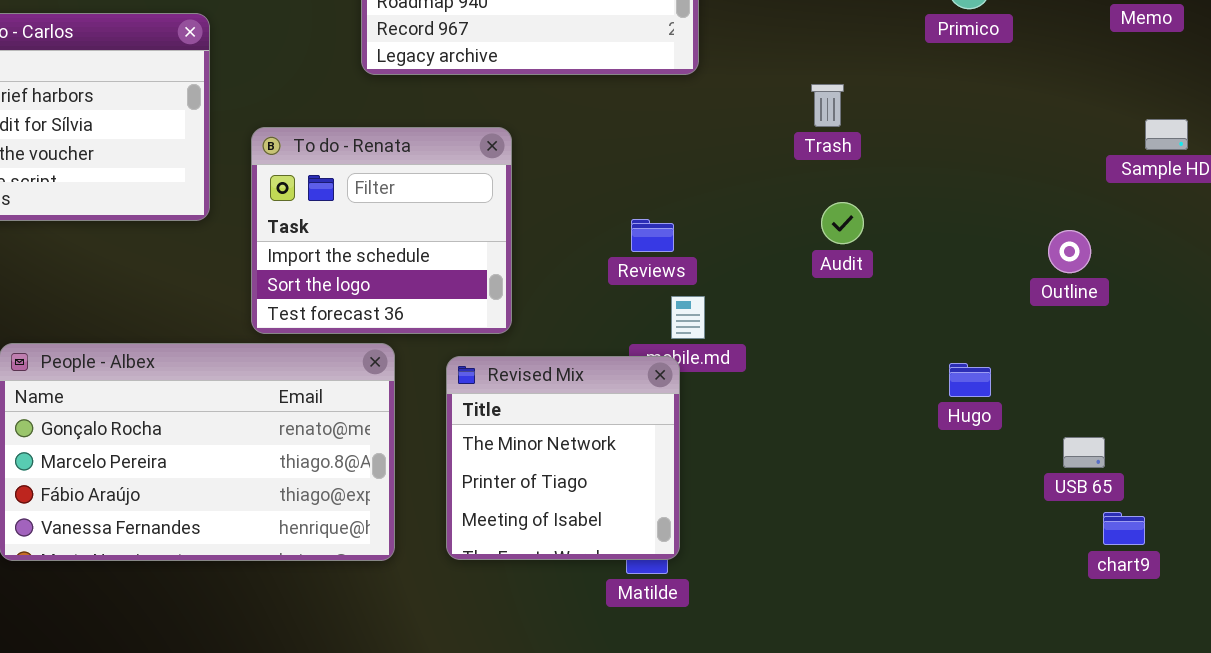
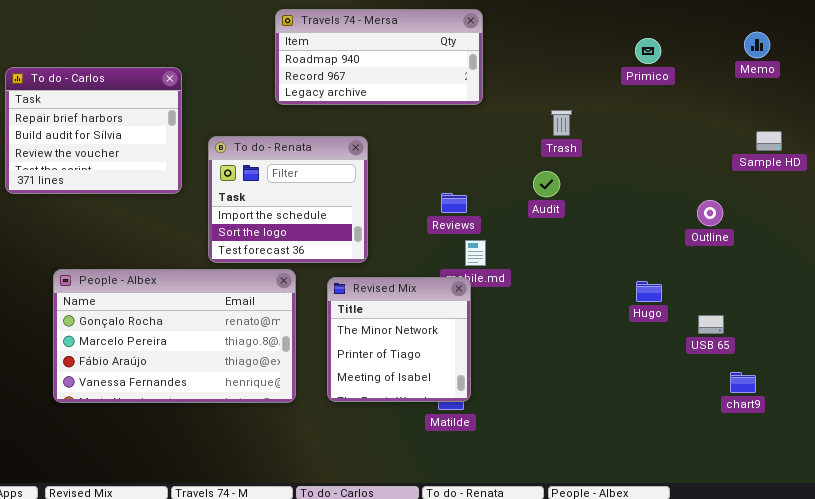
Audit: [821,202,864,244] -> [533,171,560,197], moved
USB 65: [1063,437,1105,468] -> [698,315,724,334], moved

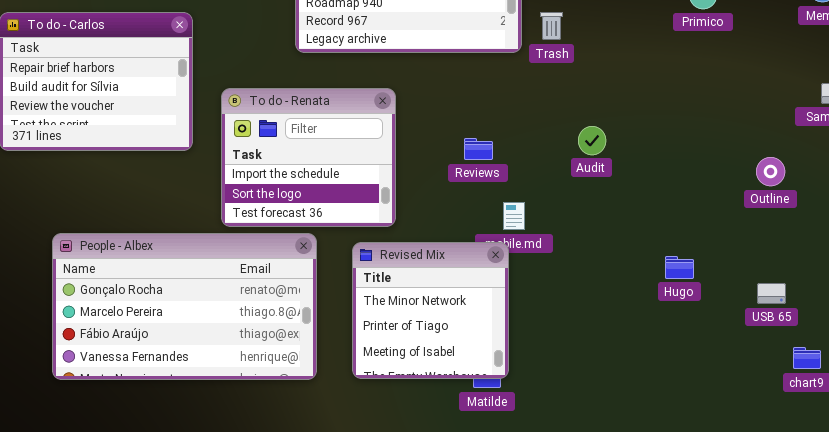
Trash: [551,110,572,136] -> [540,12,563,40], moved
Reviews: [441,193,467,213] -> [464,138,493,160], moved
Hugo: [636,281,662,302] -> [665,256,694,279], moved

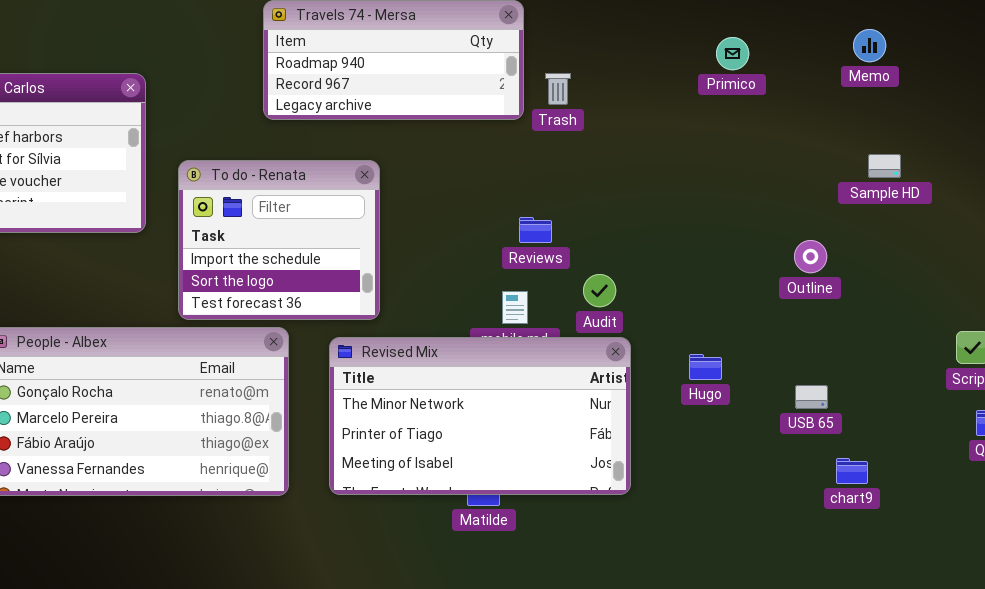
Audit: [578,126,606,155] -> [583,274,616,307], moved
Reviews: [464,138,493,160] -> [519,217,552,243], moved
Revised Mix: [352,242,509,379] -> [329,337,631,495], resized

